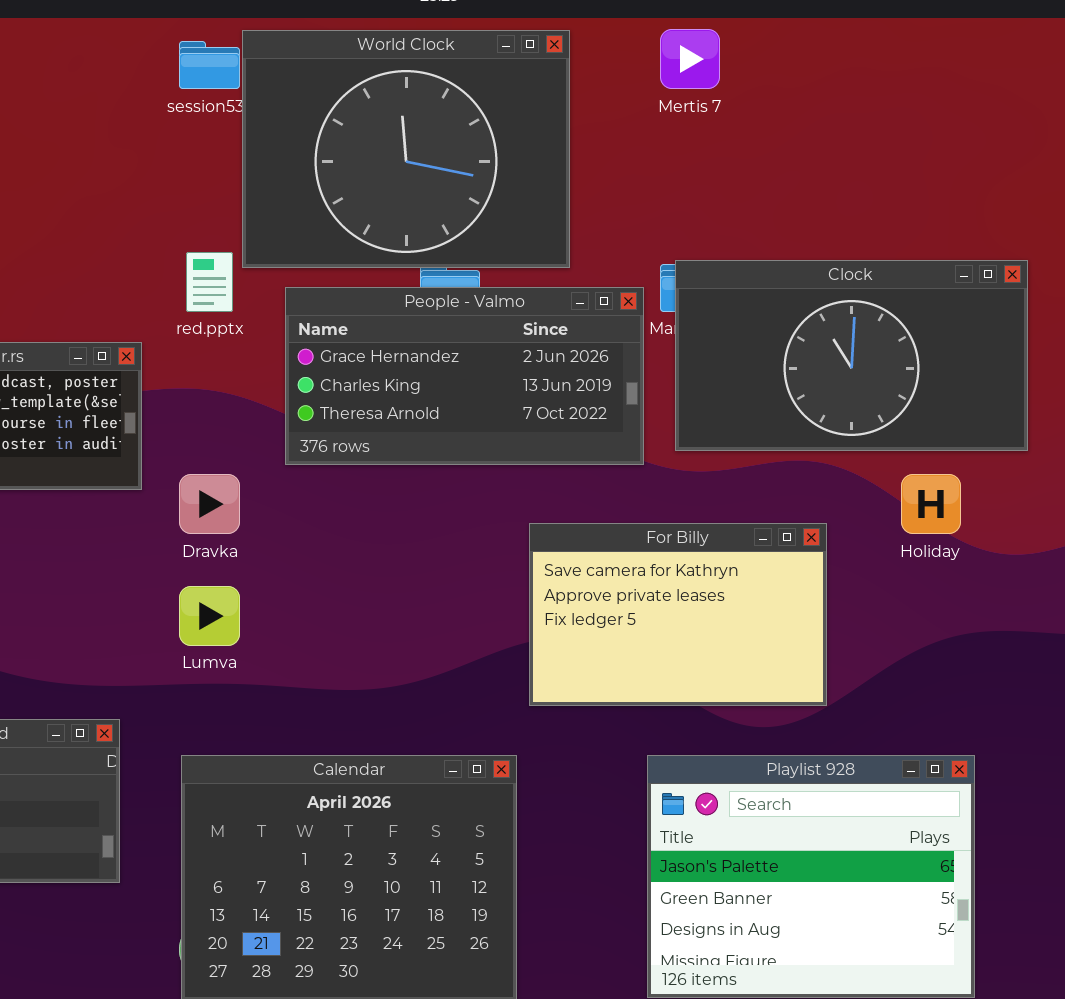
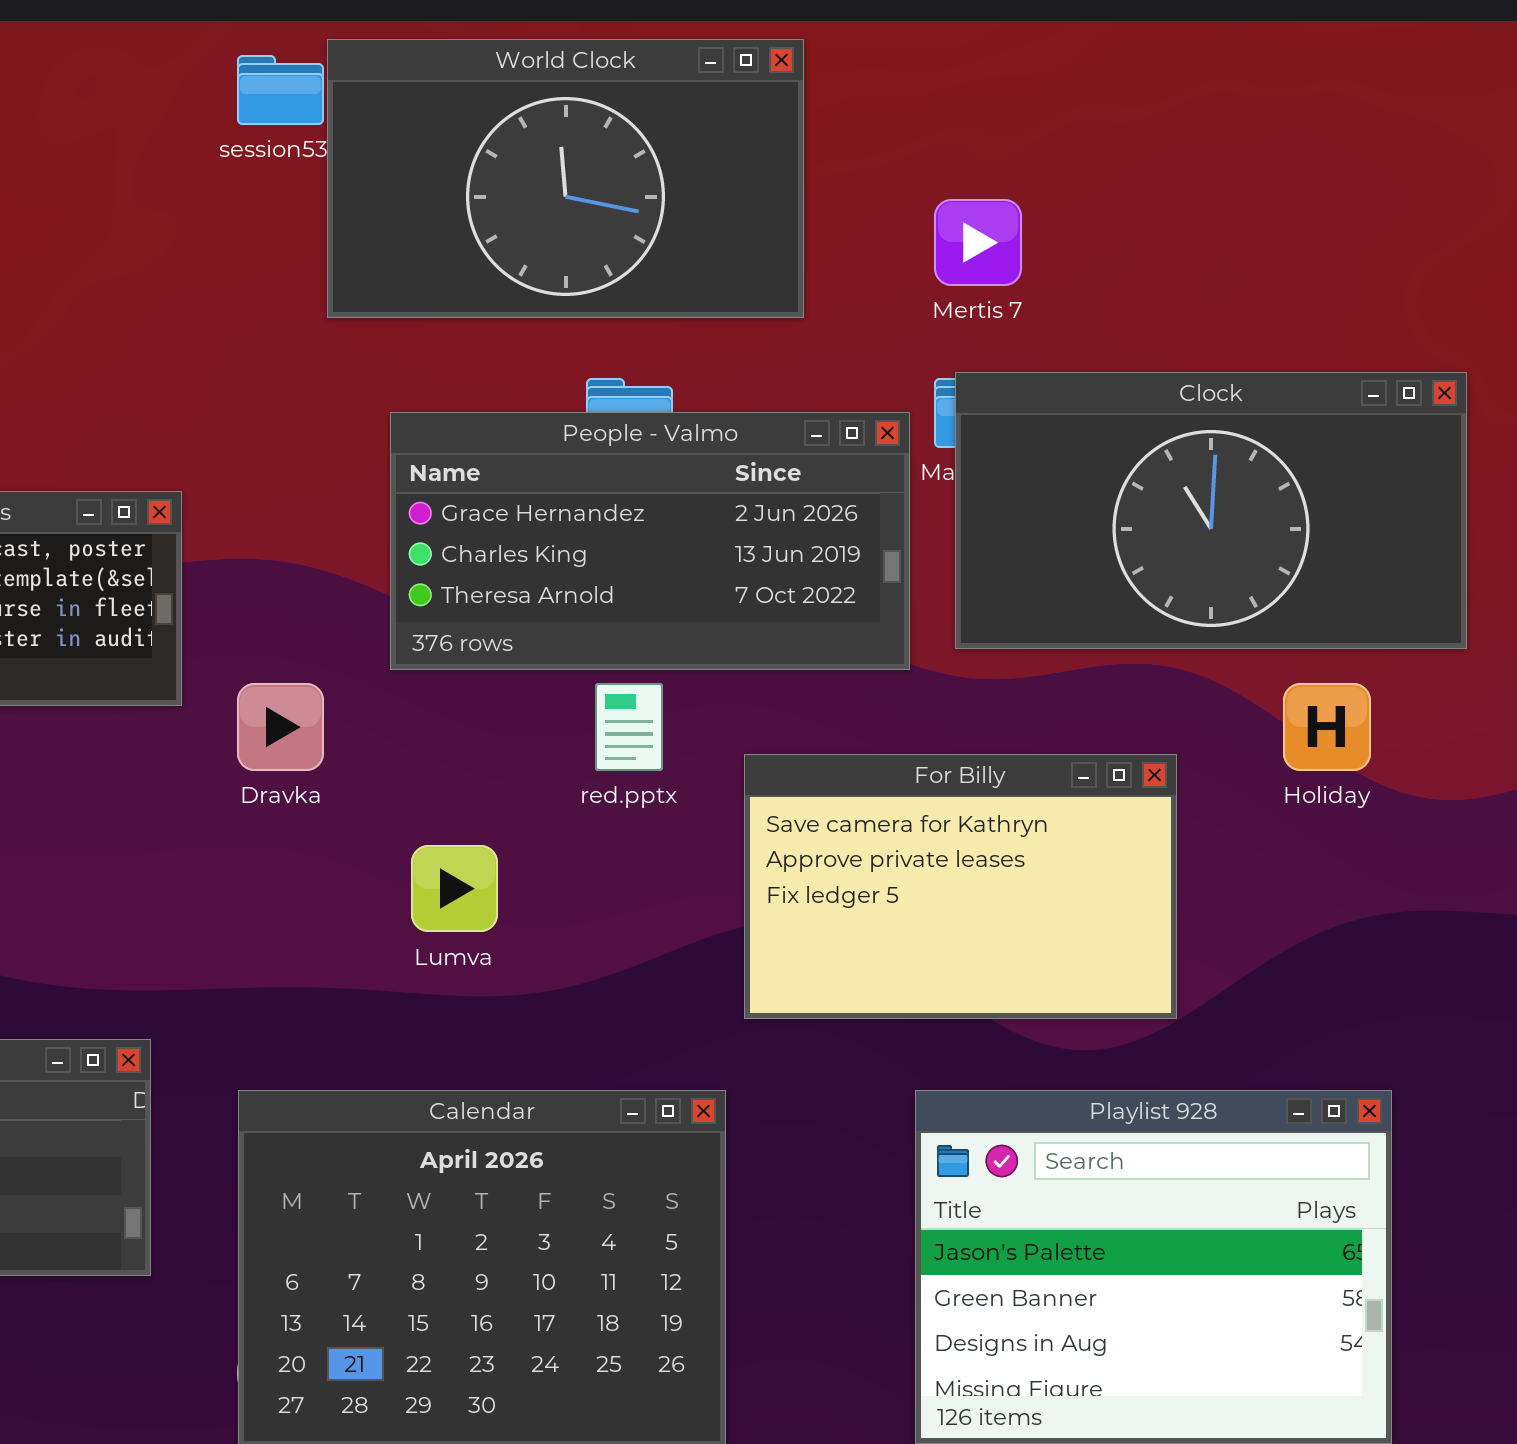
Mertis 7: [660,29,720,89] -> [934,199,1022,286], moved
World Clock: [242,30,570,268] -> [327,39,804,318], resized
red.pptx: [186,252,233,312] -> [595,683,663,771], moved
Lumva: [179,586,240,646] -> [411,845,498,932], moved

